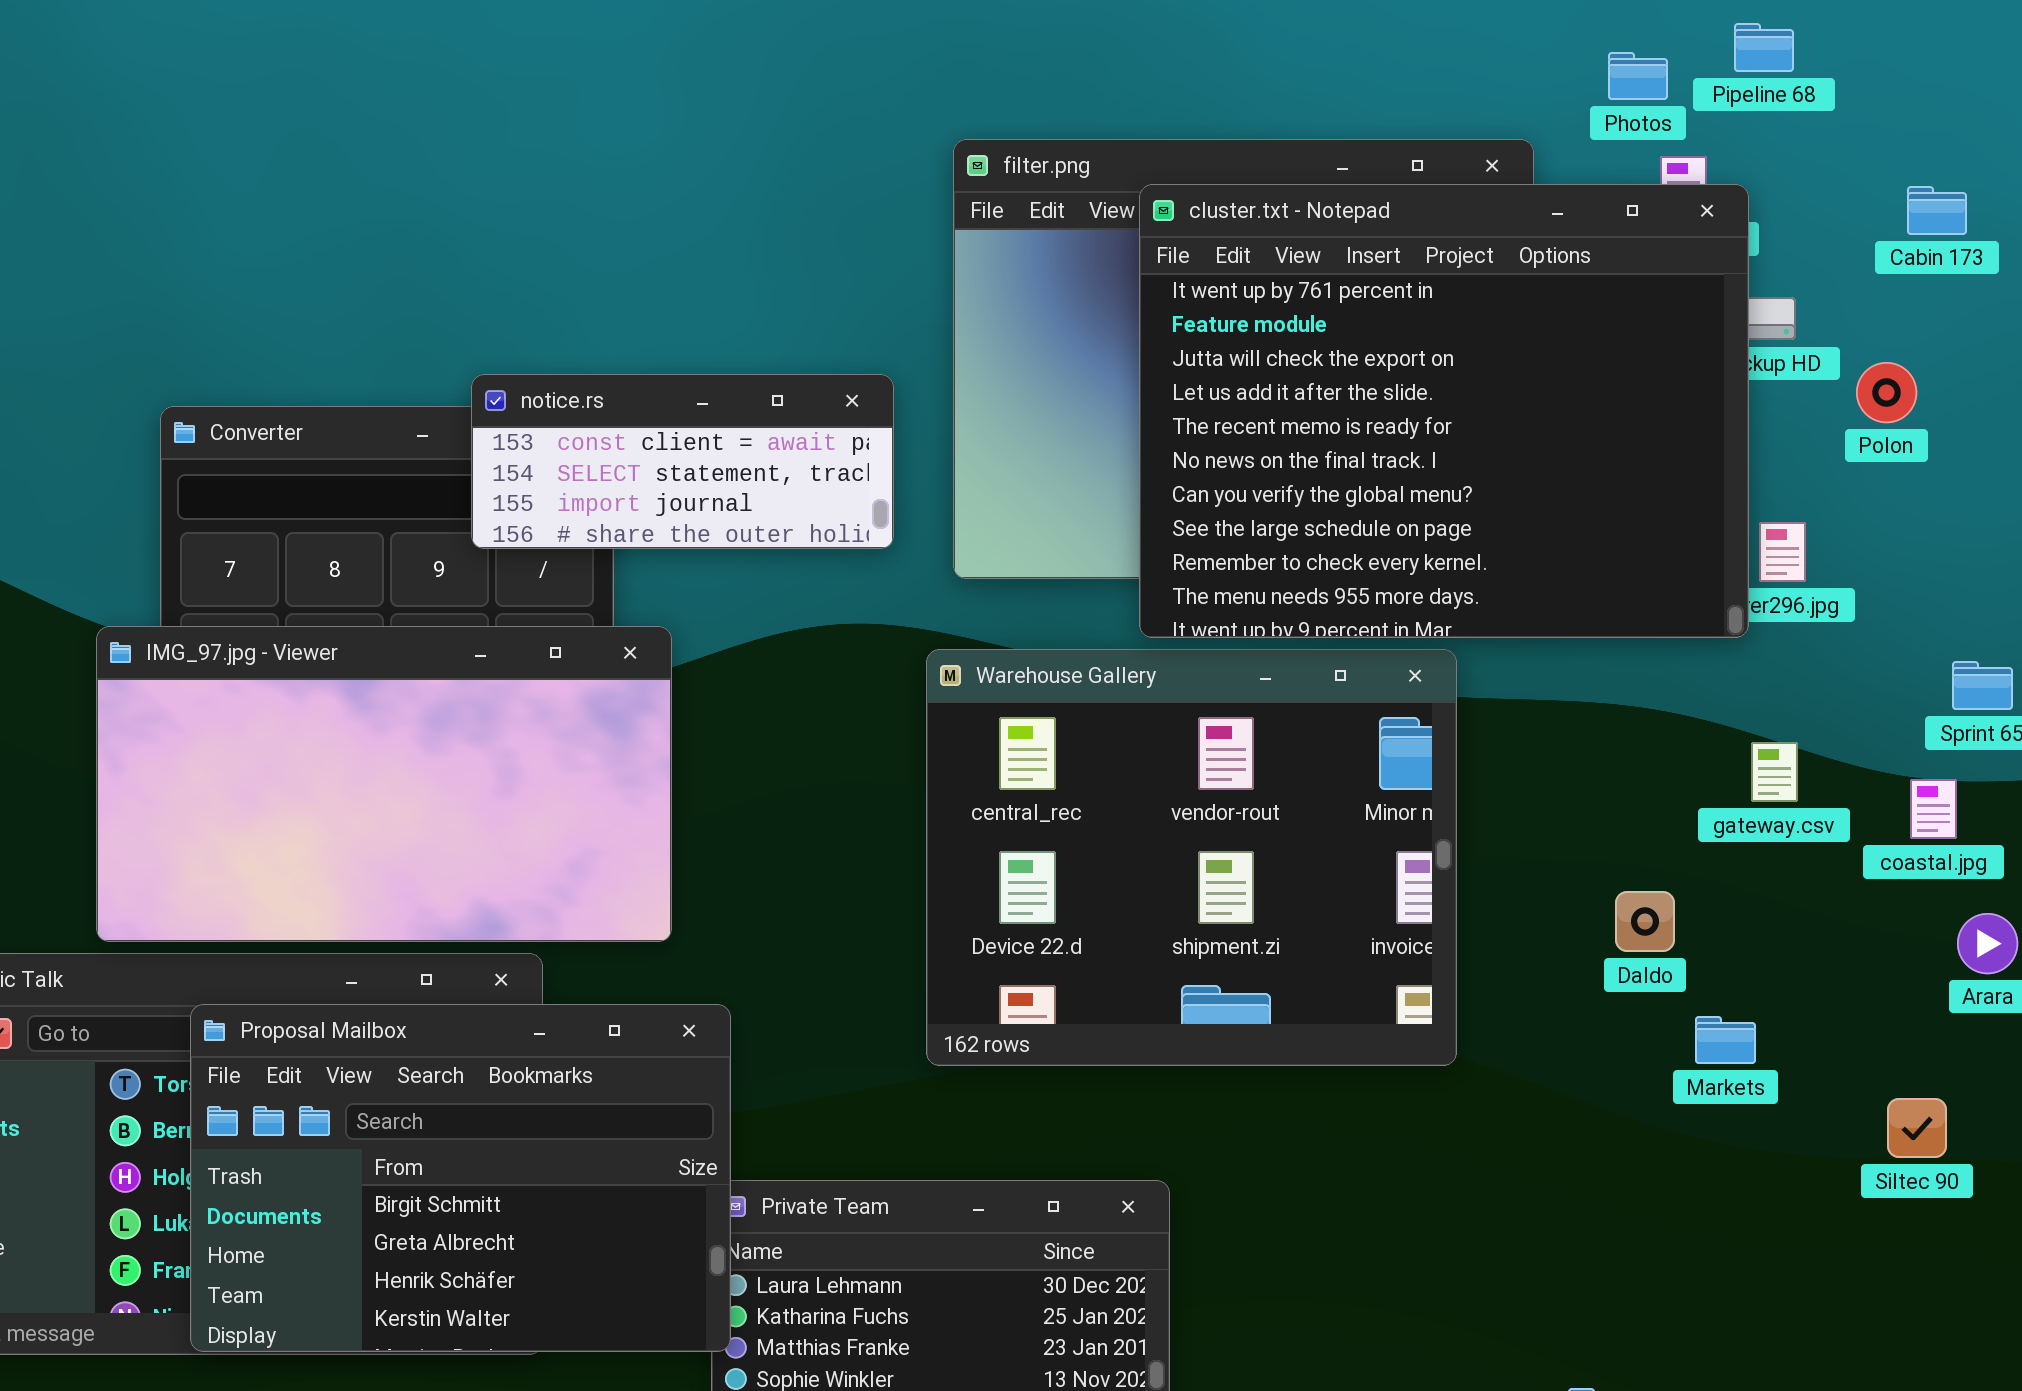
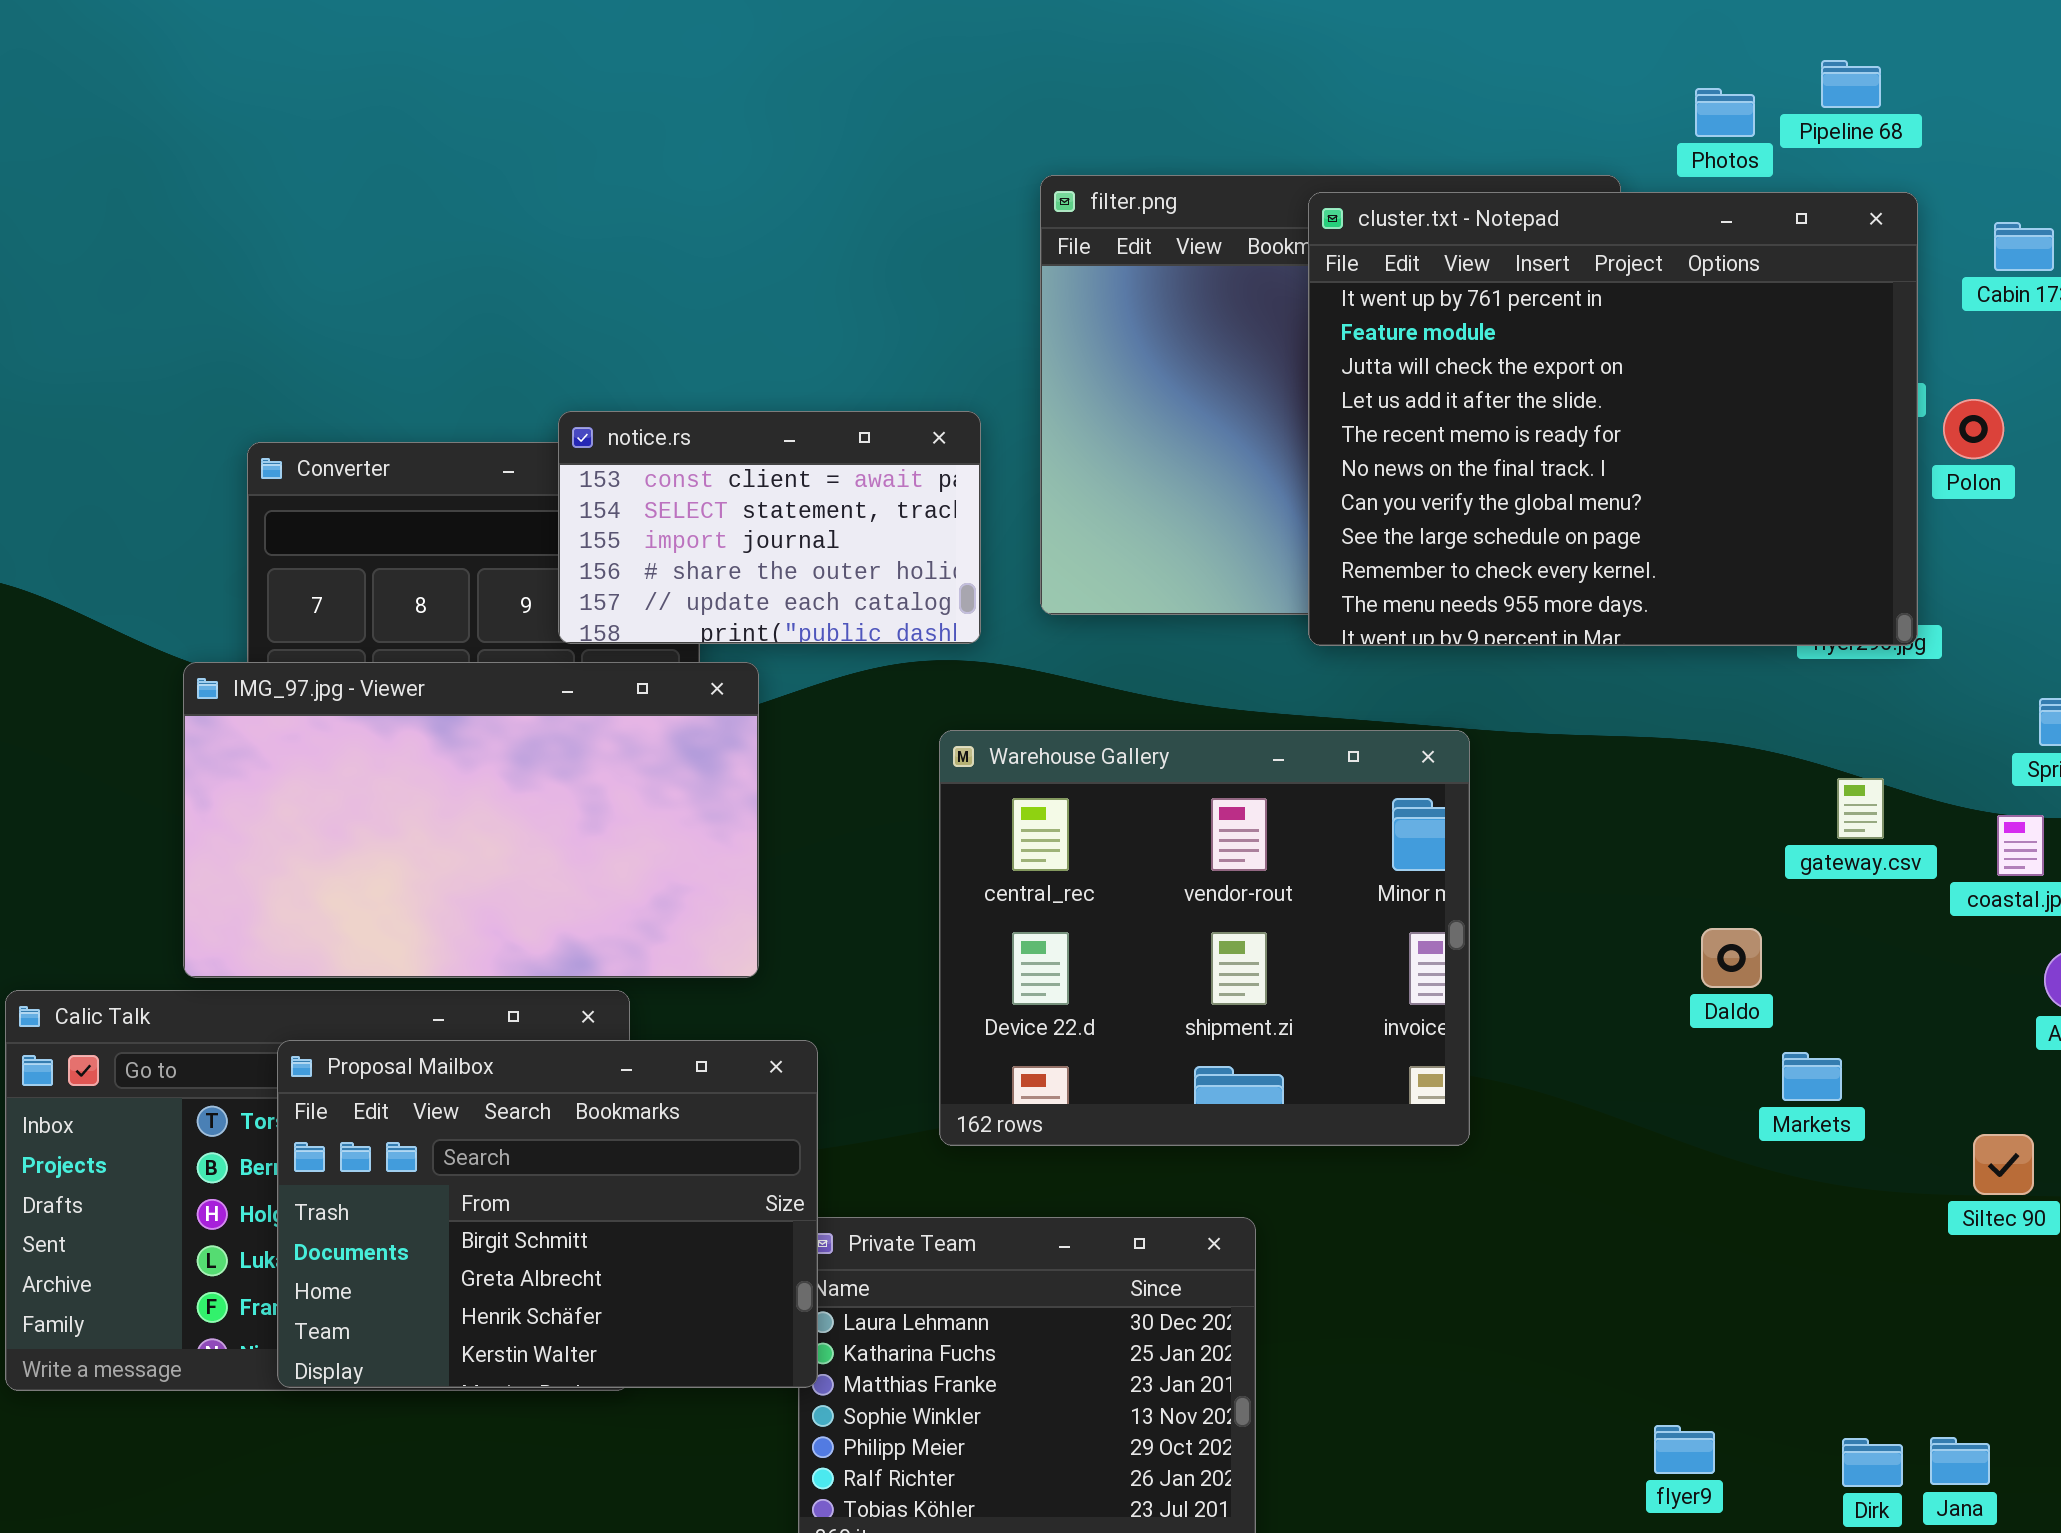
cluster.txt - Notepad: [1139,184,1749,638] -> [1308,192,1918,646], moved
notice.rs: [471,374,894,549] -> [558,411,981,644], resized
Warehouse Gallery: [926,649,1457,1066] -> [939,730,1470,1146], moved

